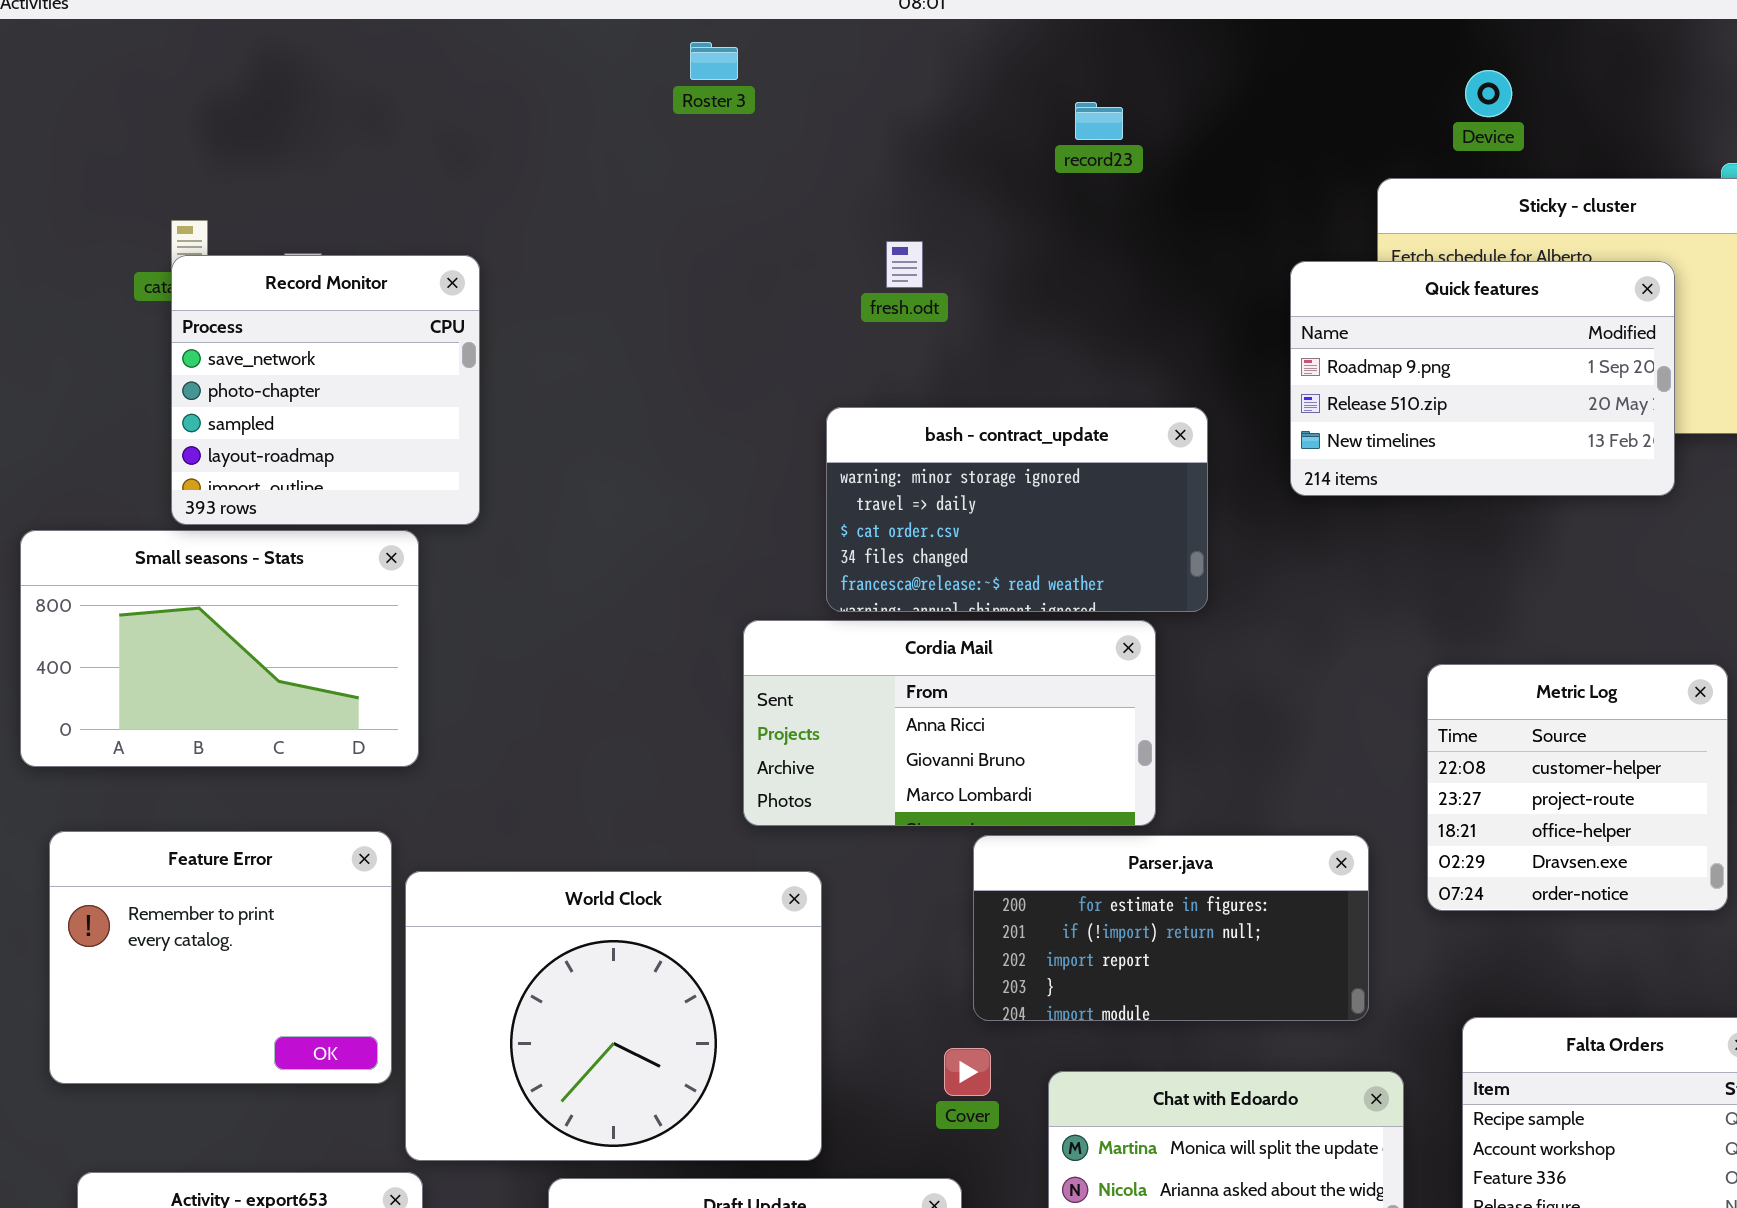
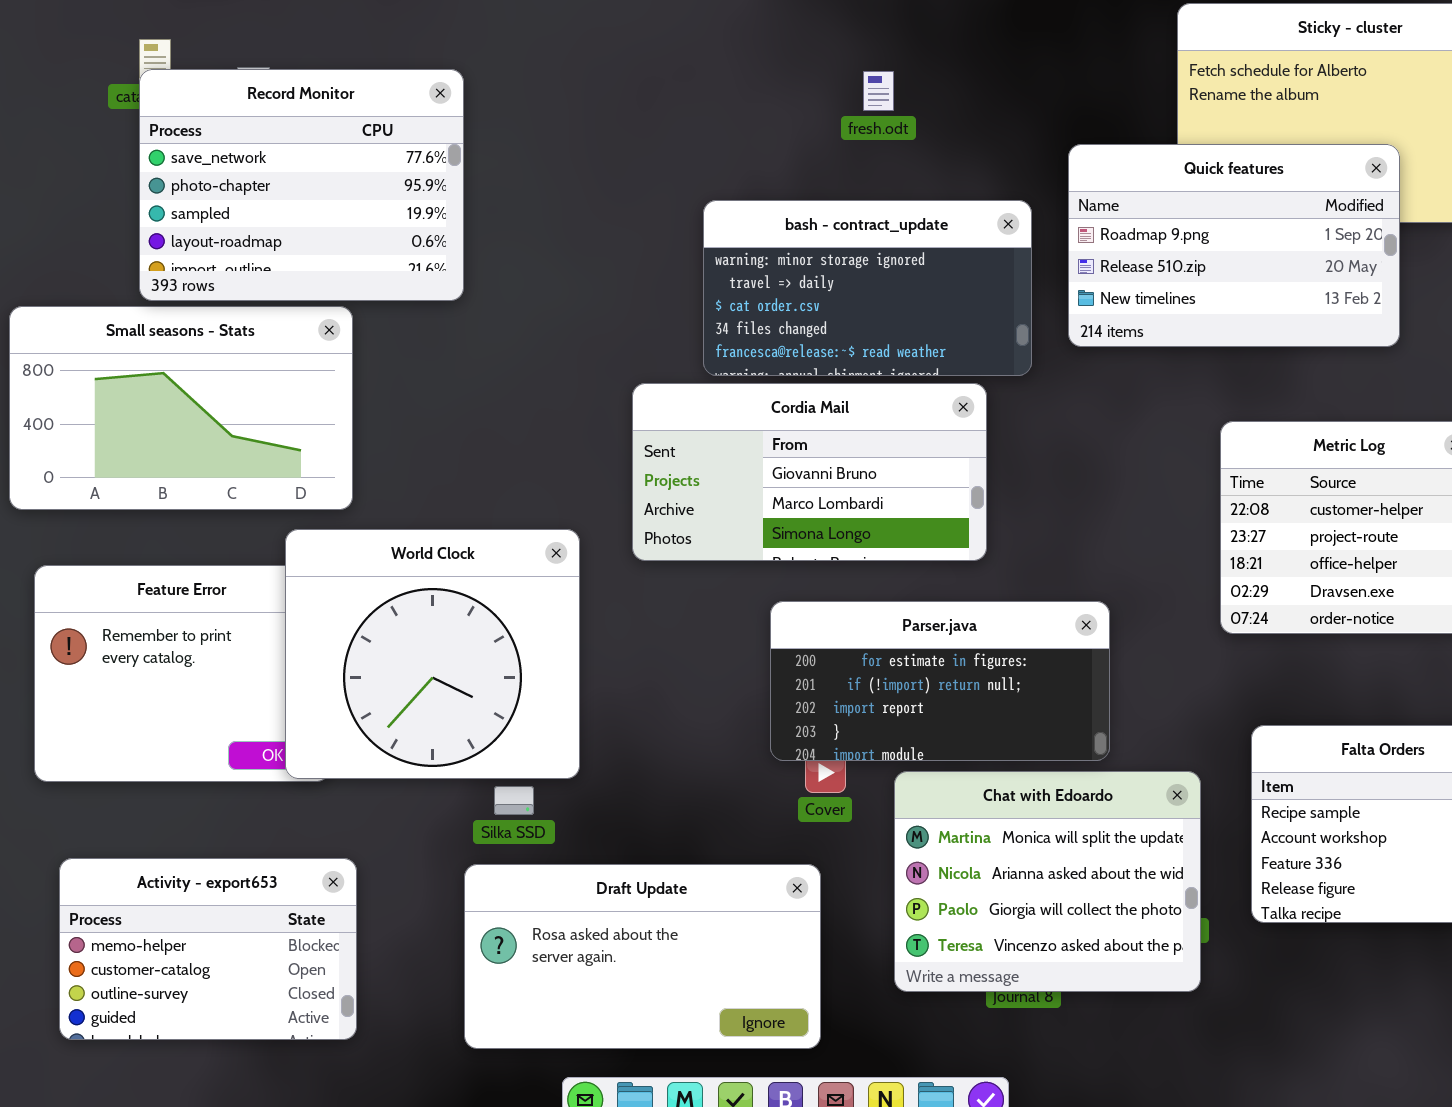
fresh.odt: [886,241,923,288] -> [863,71,894,111], moved
Record Monitor: [171,255,480,525] -> [139,69,464,301], resized
Quick features: [1290,261,1675,496] -> [1068,144,1400,347], moved
Cordia Mail: [743,620,1156,826] -> [632,383,987,561], scrolled down 1 row
Parser.java: [973,835,1369,1021] -> [770,601,1110,761], moved
World Clock: [405,871,822,1161] -> [285,529,580,779], moved, resized

